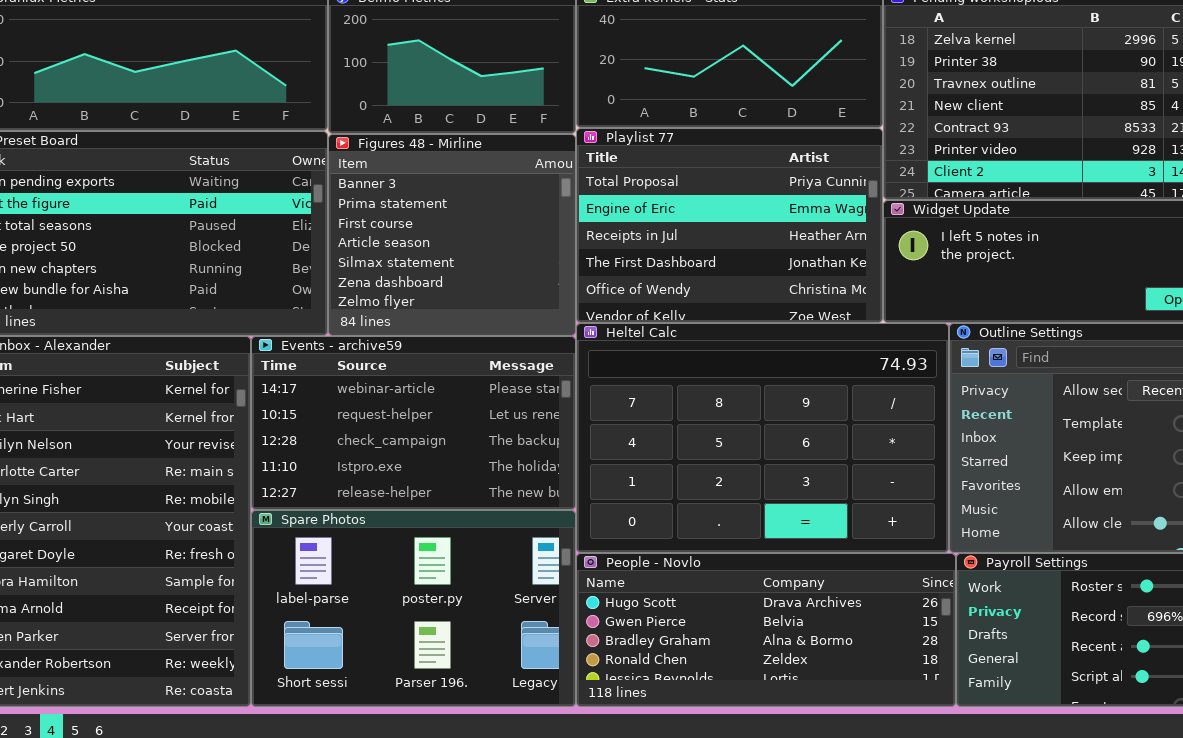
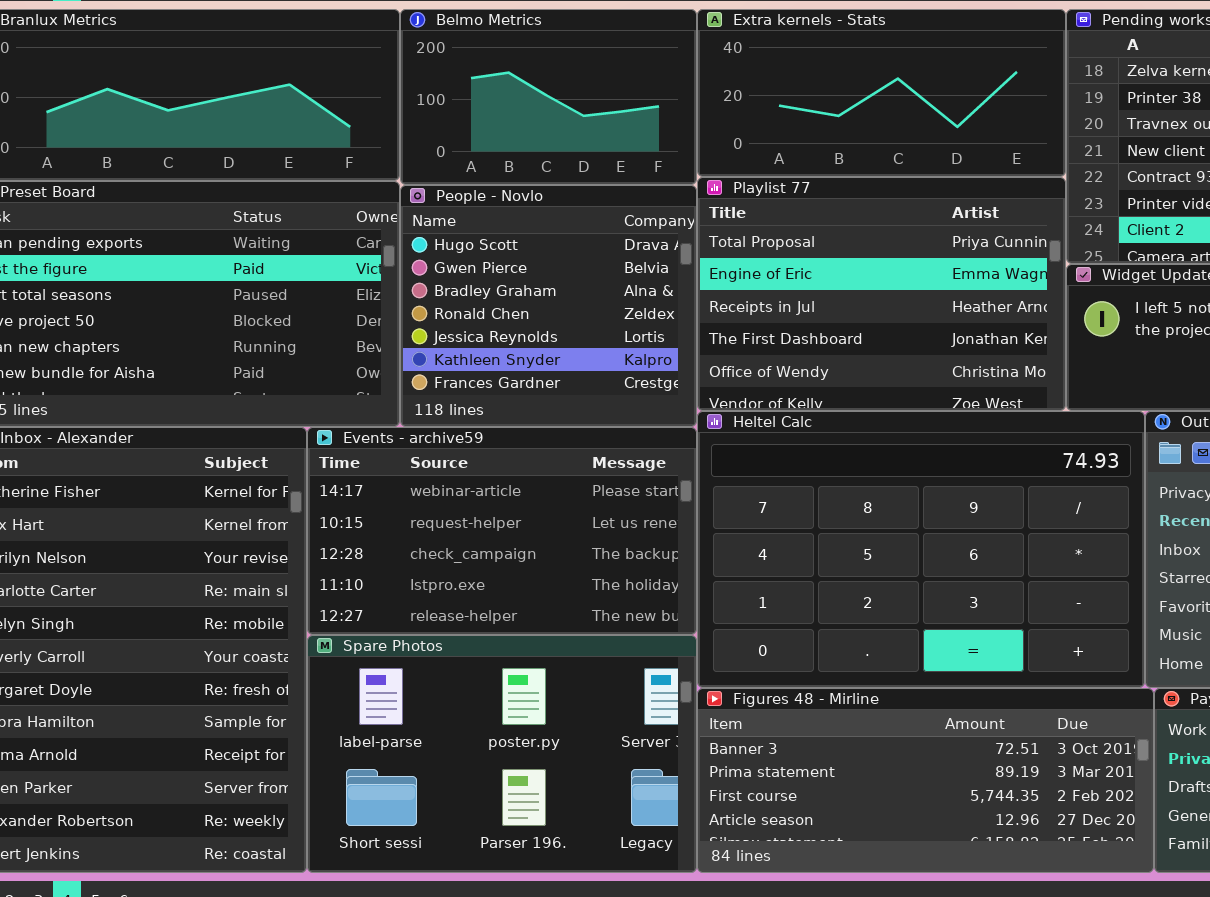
Figures 48 - Mirline: [328,134,576,336] -> [697,688,1154,873], moved, resized
People - Novlo: [576,553,956,707] -> [400,185,697,427], moved, resized

